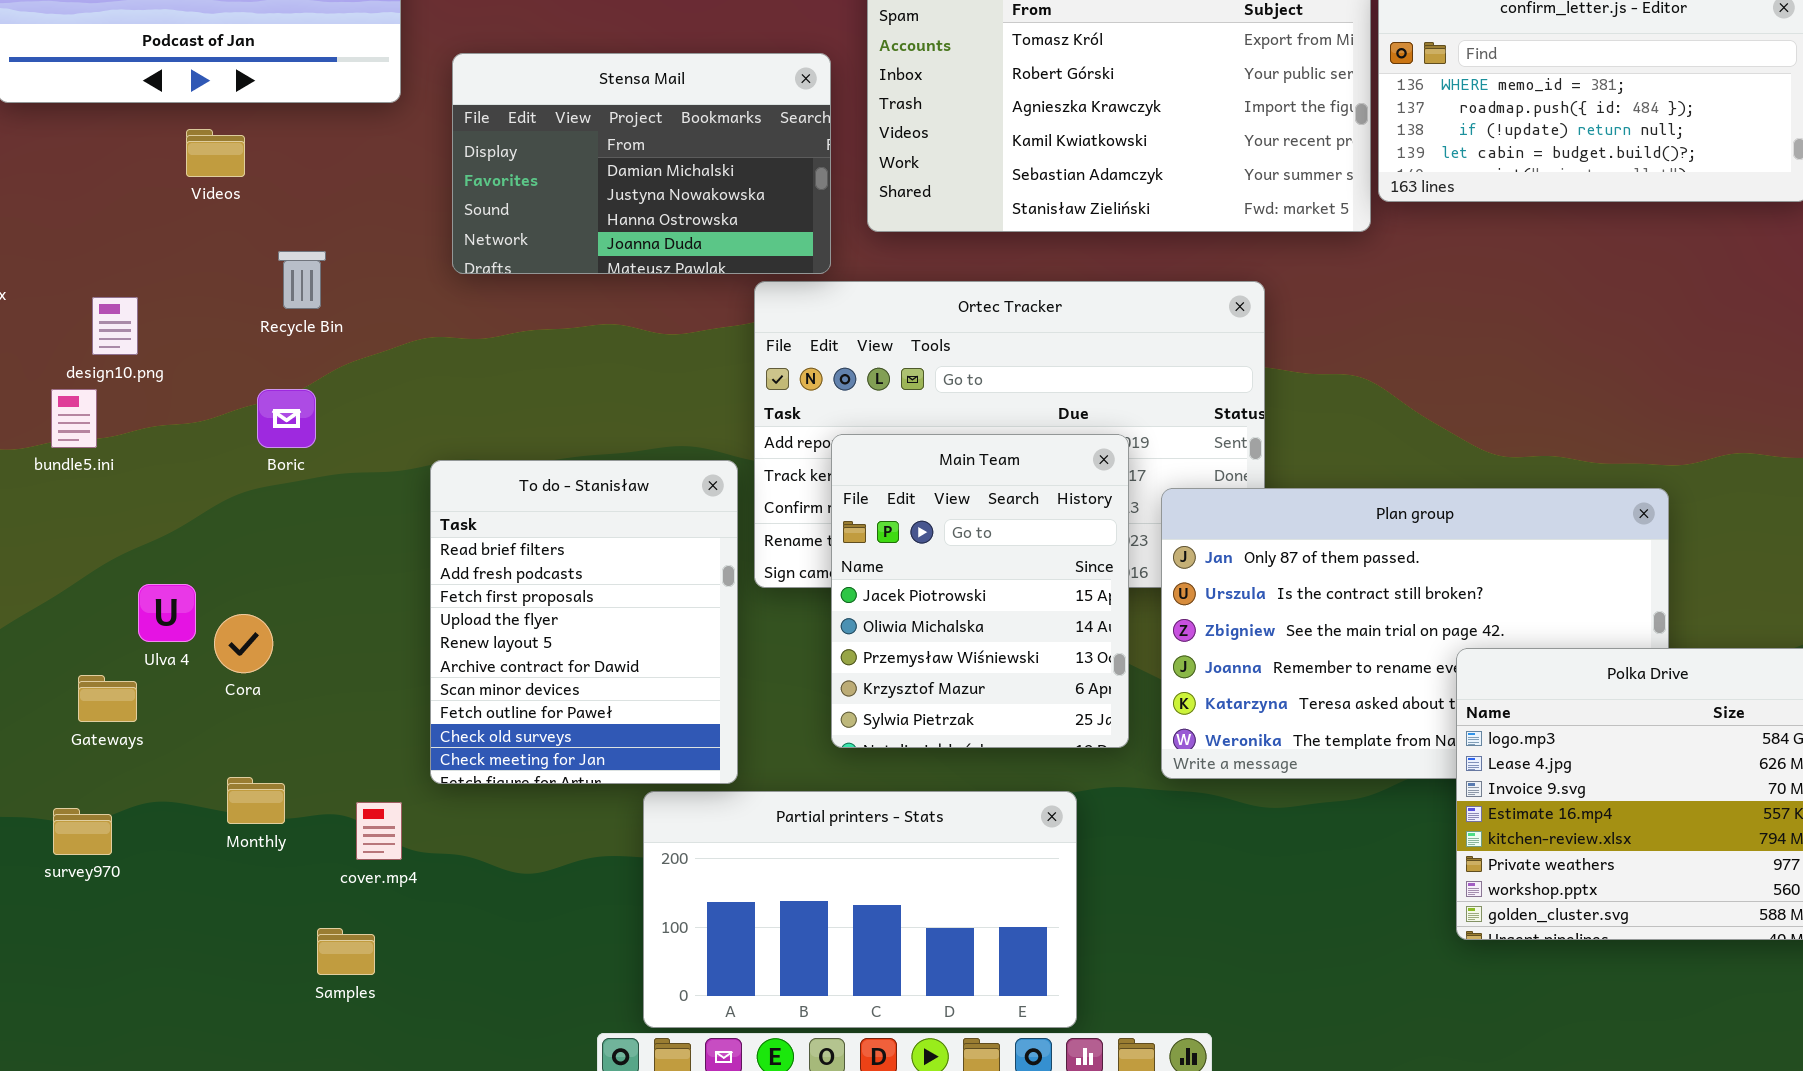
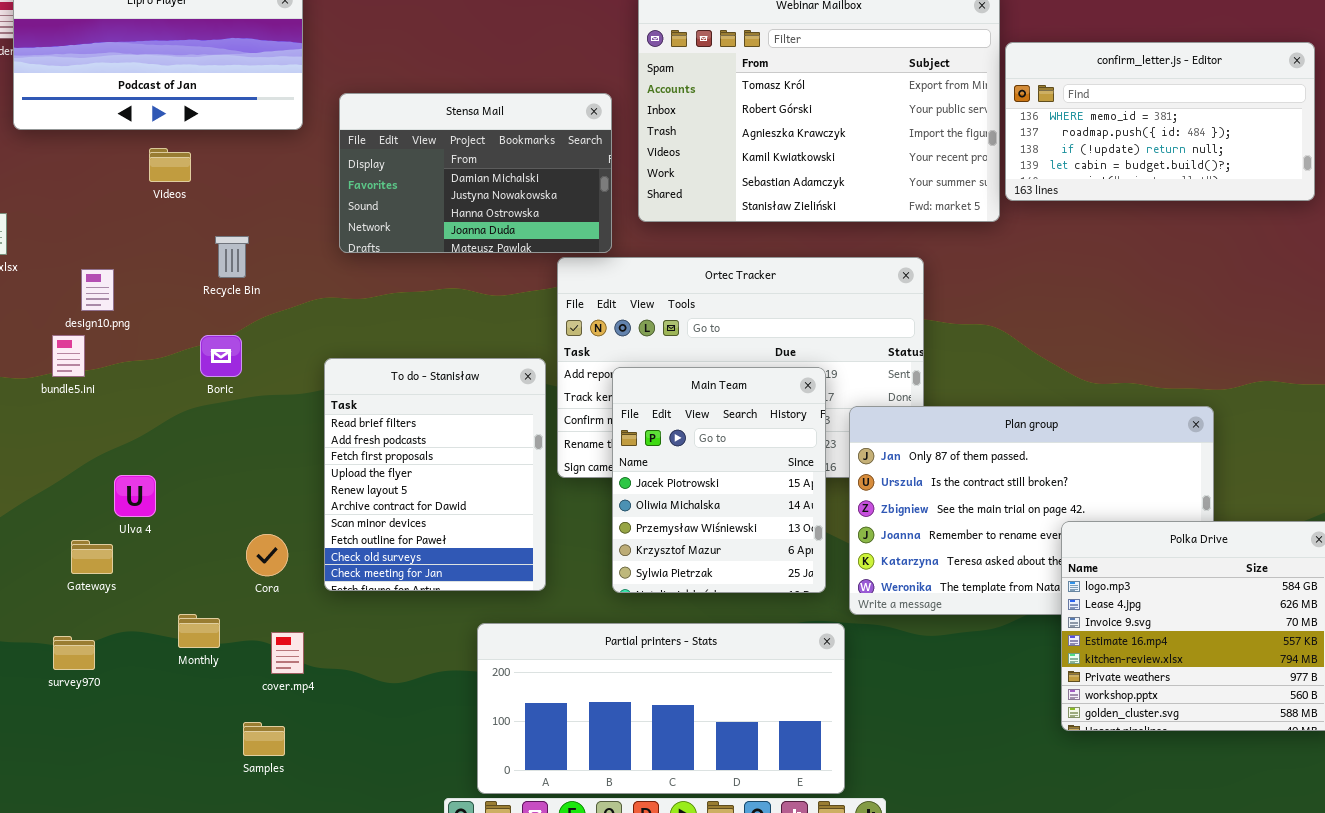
To do - Stanisław: [430,460,738,784] -> [324,358,546,591], moved
Cora: [214,614,273,673] -> [246,534,288,576], moved
Partial printers - Stats: [643,791,1077,1028] -> [477,623,845,794], resized

